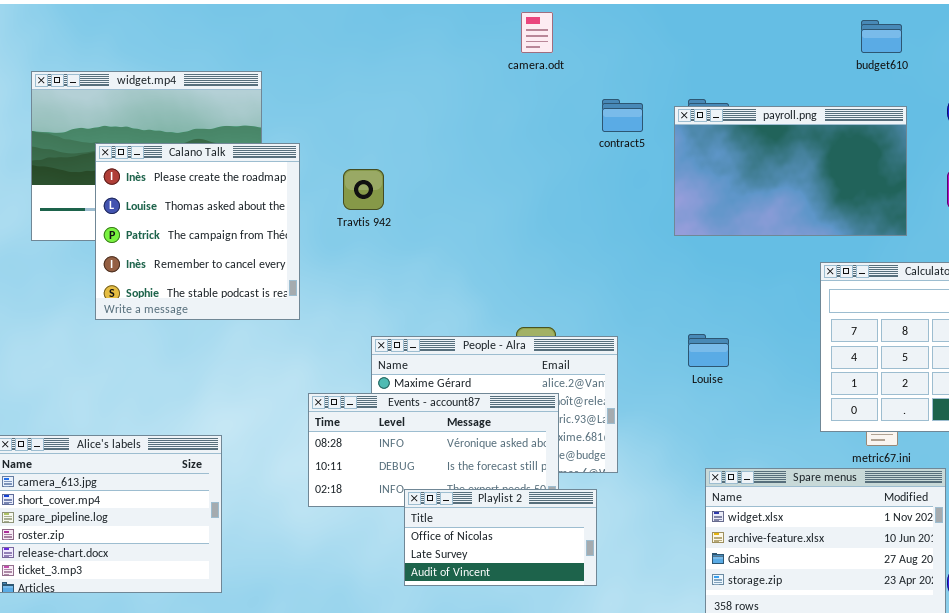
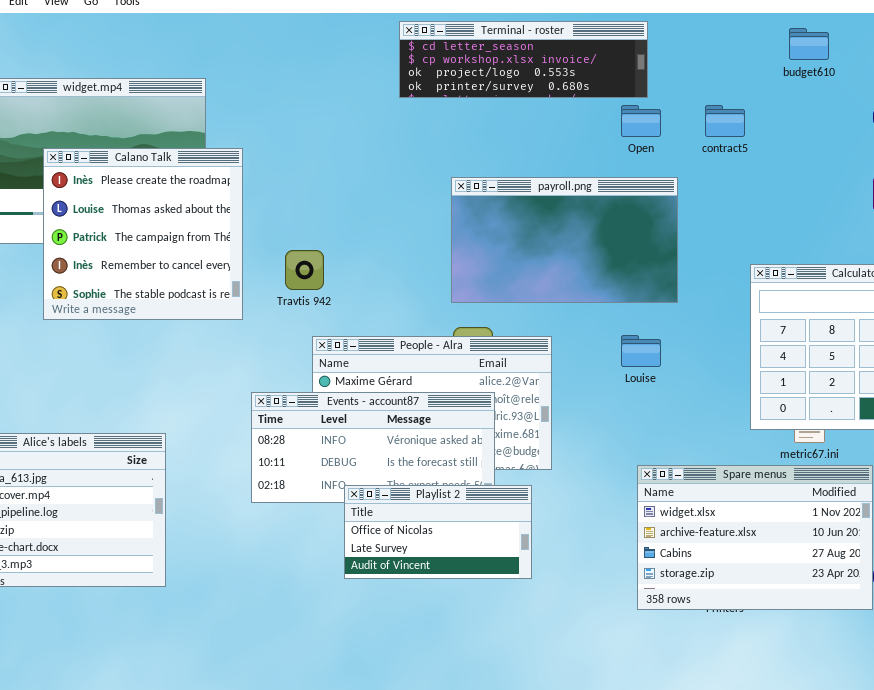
Terminal - roster: none -> [399,21,648,98], opened
contract5: [602,99,643,132] -> [705,105,745,137], moved
payroll.png: [674,106,907,236] -> [451,177,678,303], moved
Travtis 942: [343,169,384,210] -> [285,250,324,290], moved

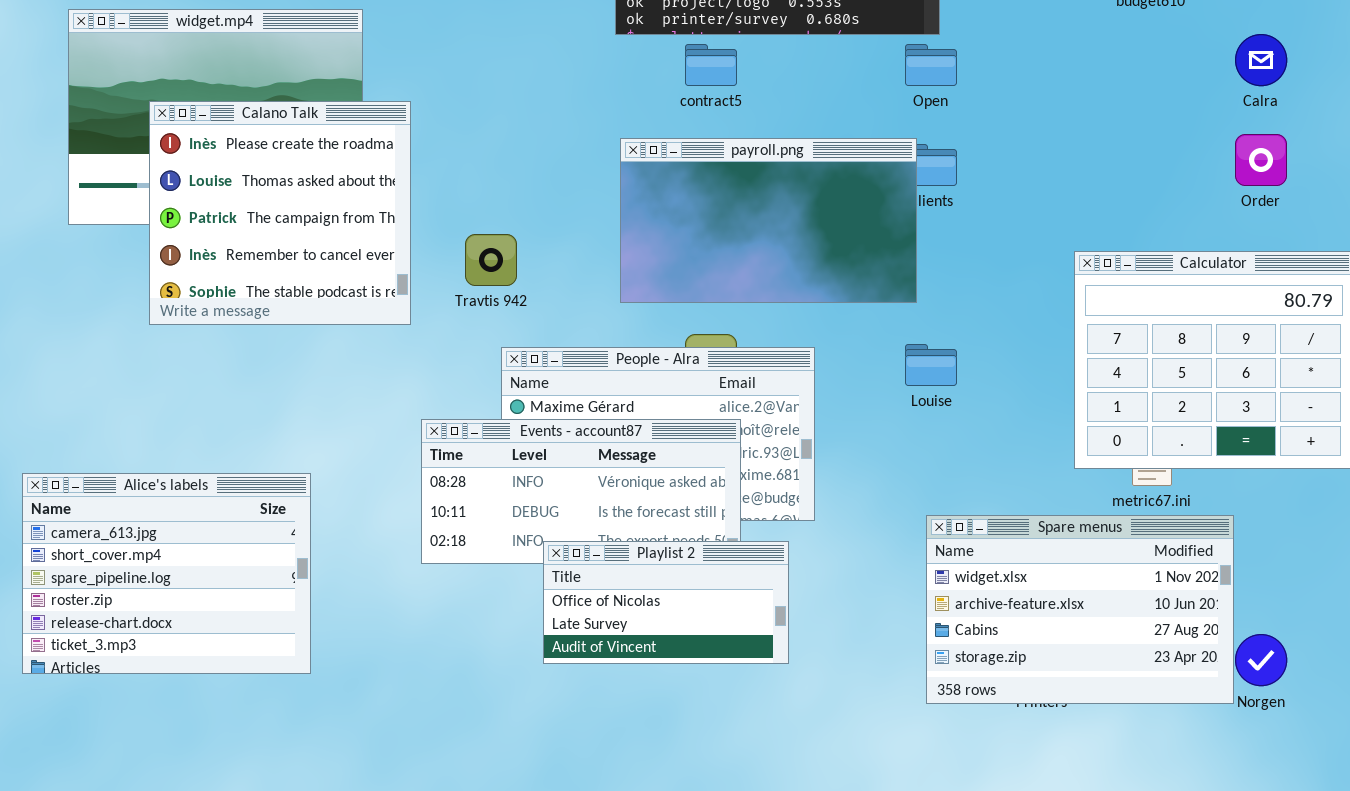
contract5: [705,105,745,137] -> [685,44,737,86], moved
payroll.png: [451,177,678,303] -> [620,138,917,303], moved

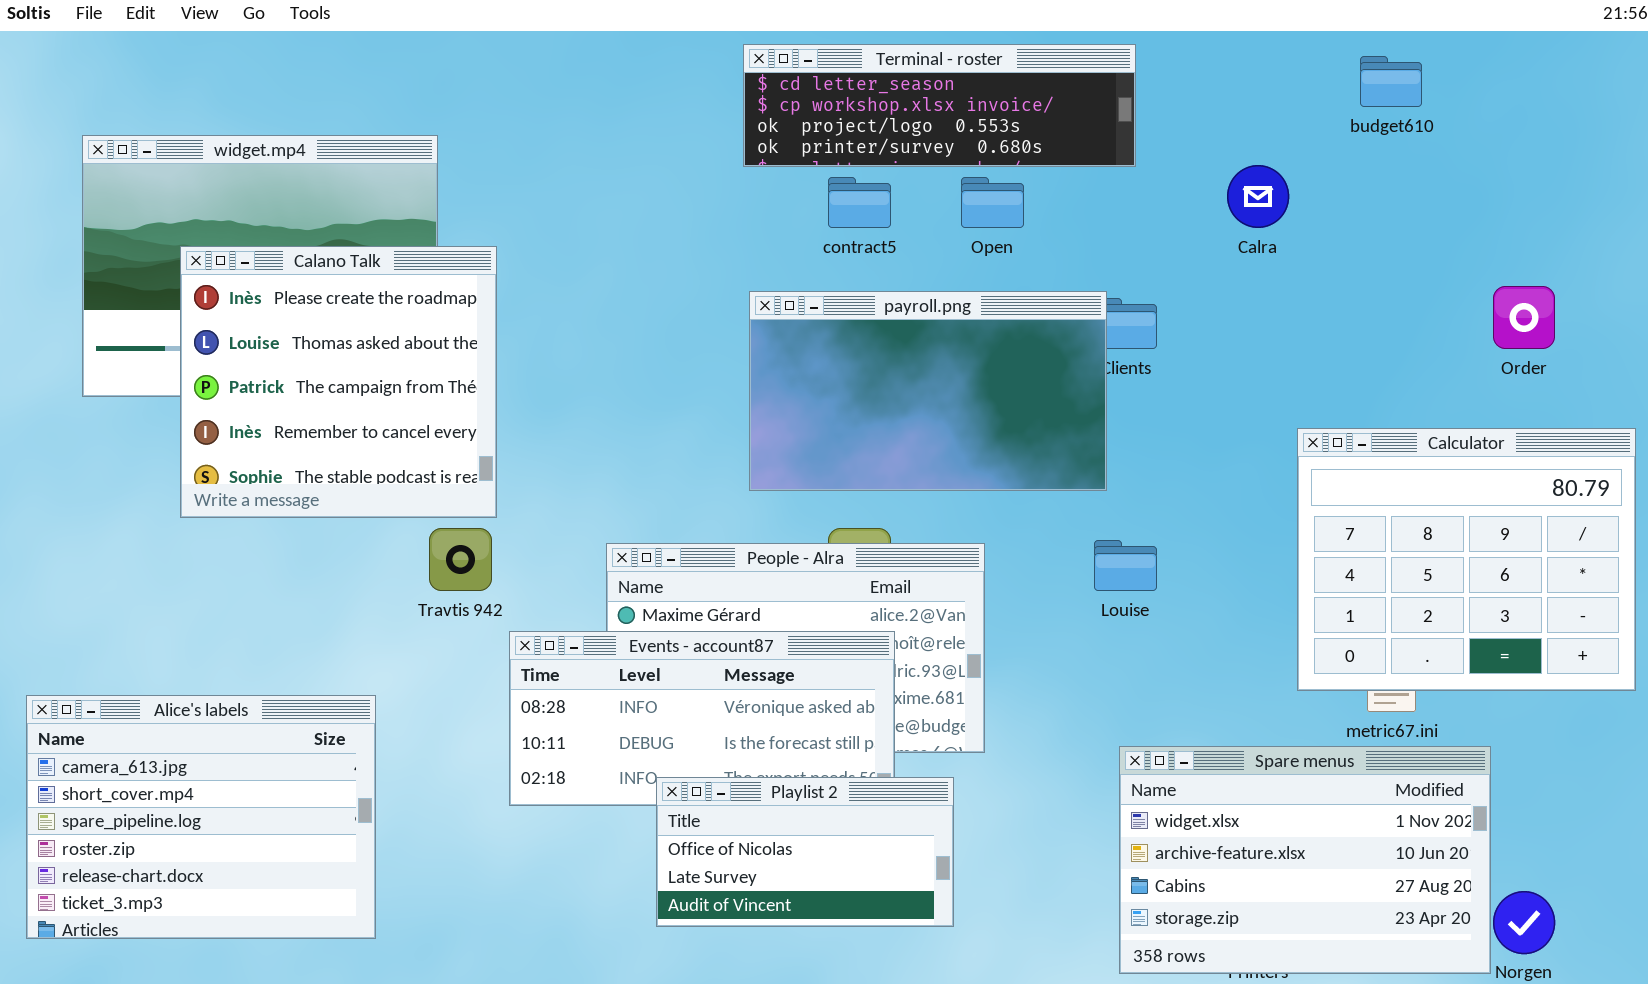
Calra: [1235,34,1287,86] -> [1227,165,1289,228], moved
Open: [905,44,957,86] -> [961,177,1024,228], moved
Travtis 942: [465,234,517,286] -> [429,528,492,591], moved

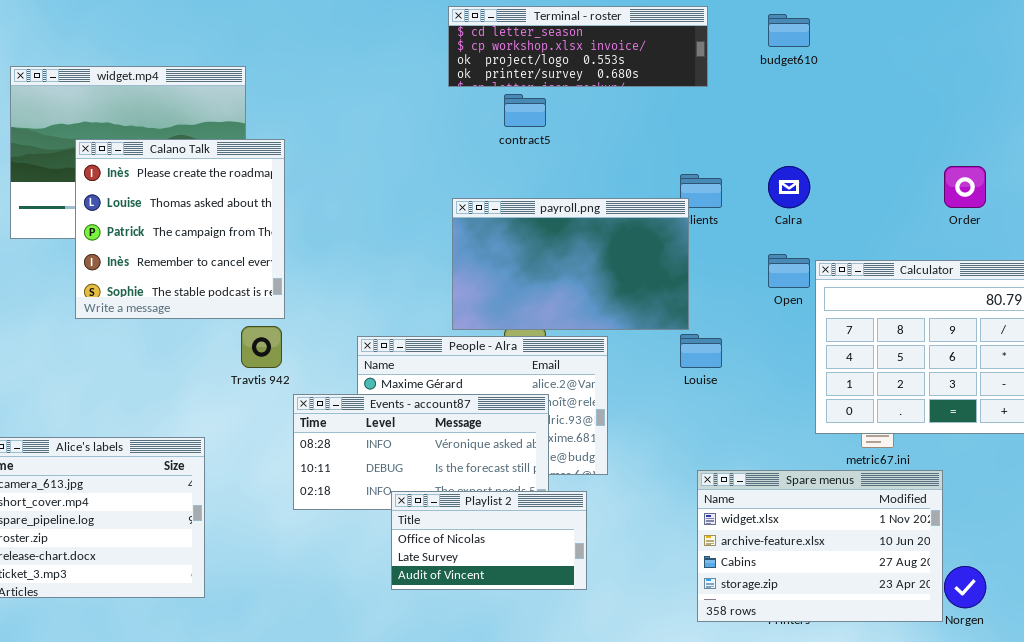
budget610: [1360,56,1422,107] -> [768,14,810,47], moved
Calra: [1227,165,1289,228] -> [768,166,810,208], moved
Open: [961,177,1024,228] -> [768,254,810,288], moved
payroll.png: [749,291,1107,491] -> [452,198,689,330], moved

